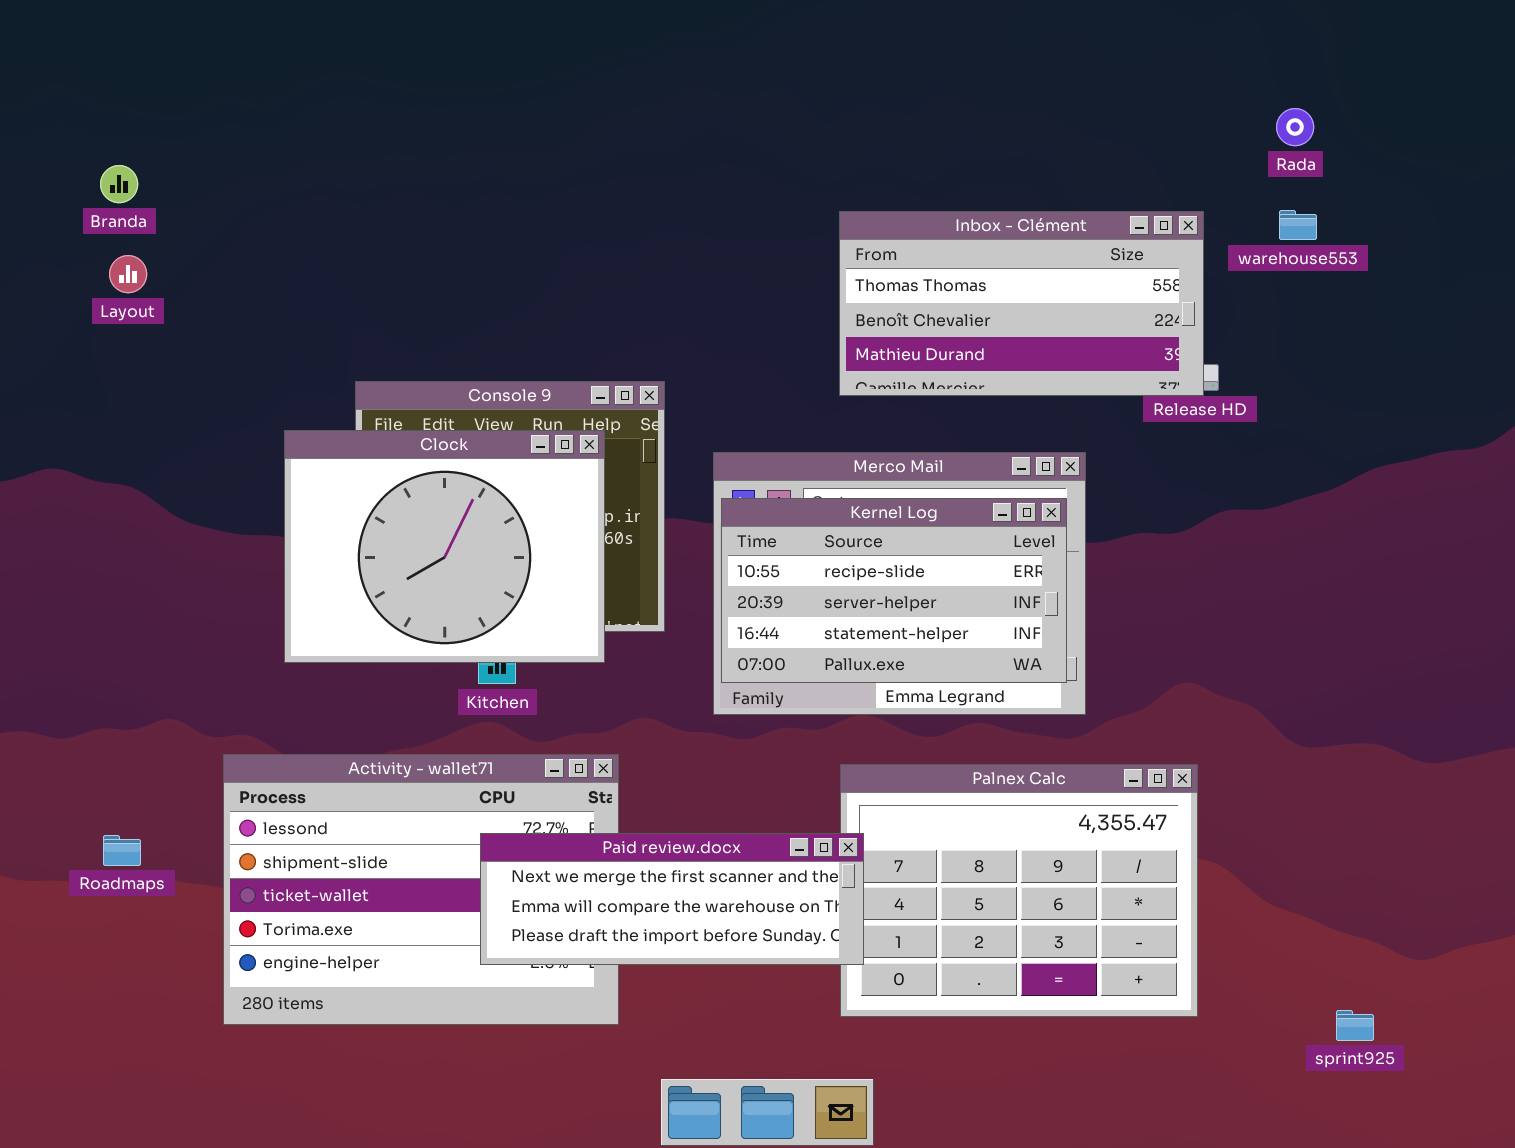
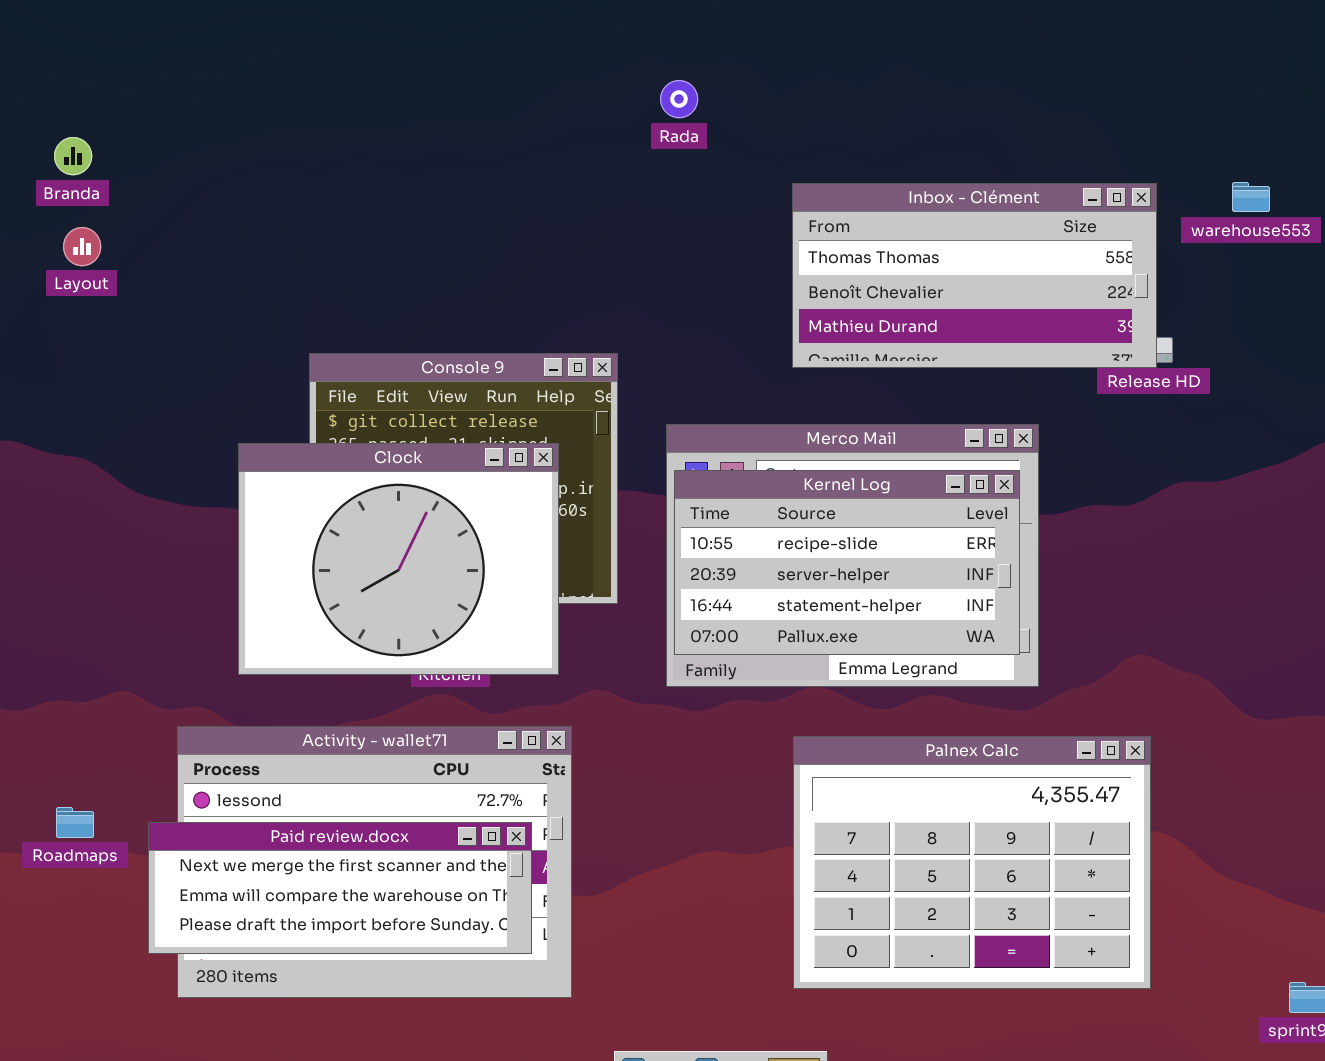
Rada: [1276,108,1314,146] -> [660,80,698,118], moved
Clock: [284,430,605,663] -> [238,443,559,675], moved
Paid review.docx: [480,833,864,965] -> [148,822,532,954], moved

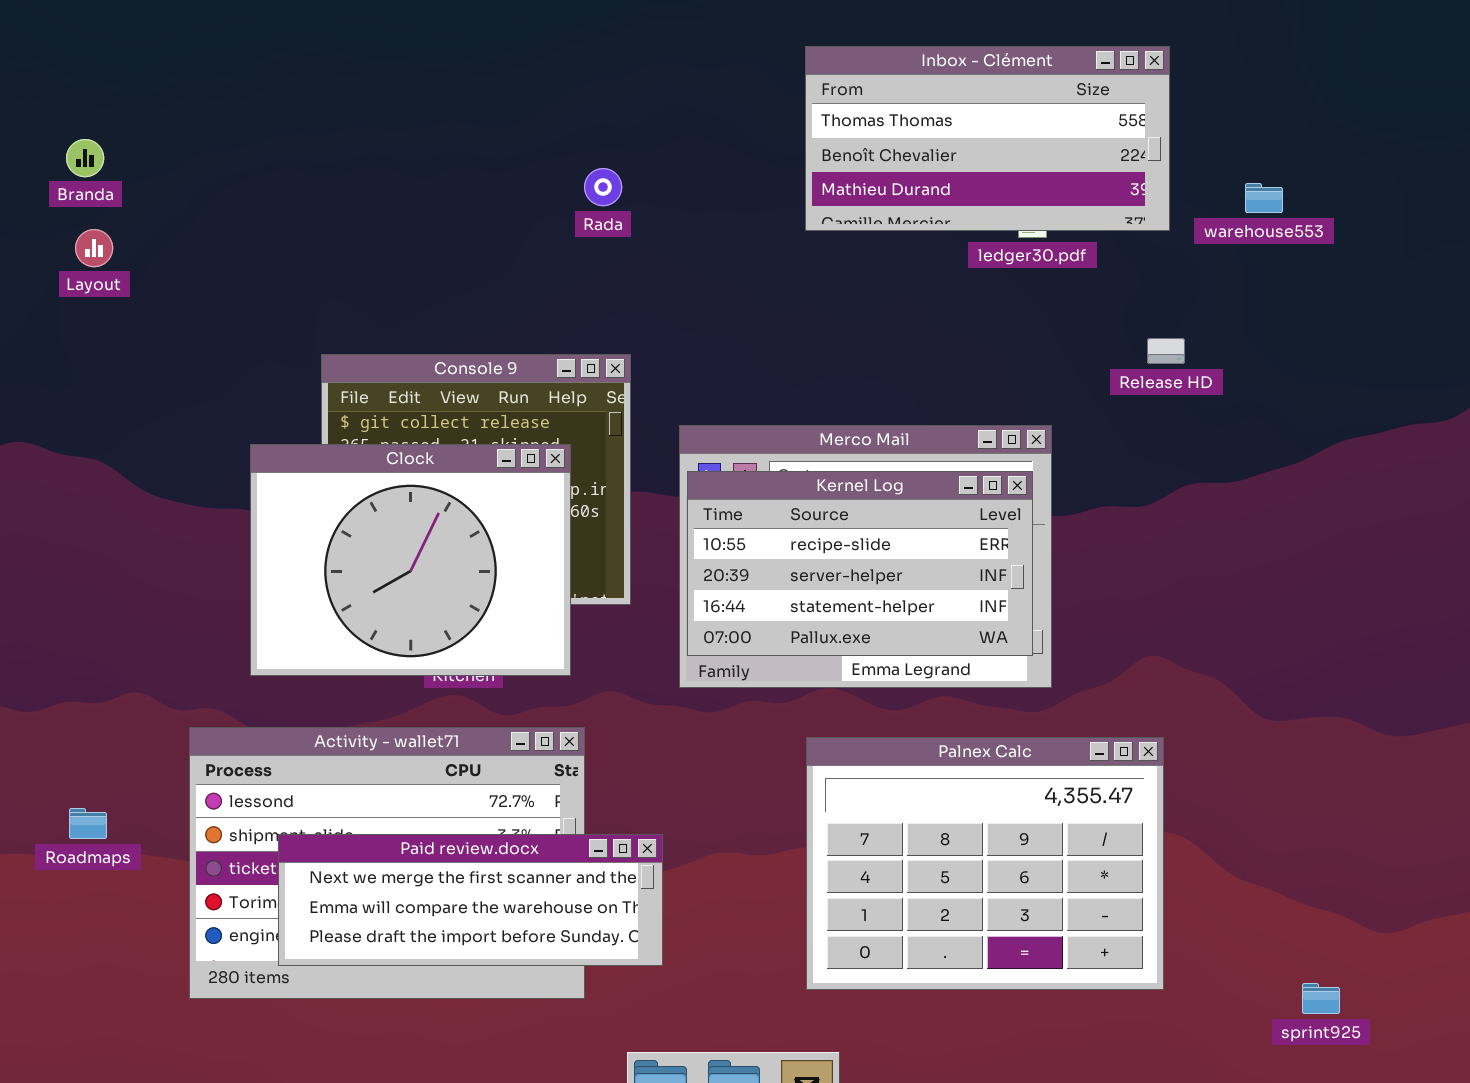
Rada: [660,80,698,118] -> [584,168,622,206], moved
Inbox - Clément: [792,183,1157,368] -> [805,46,1170,231], moved
Paid review.docx: [148,822,532,954] -> [278,834,663,966], moved

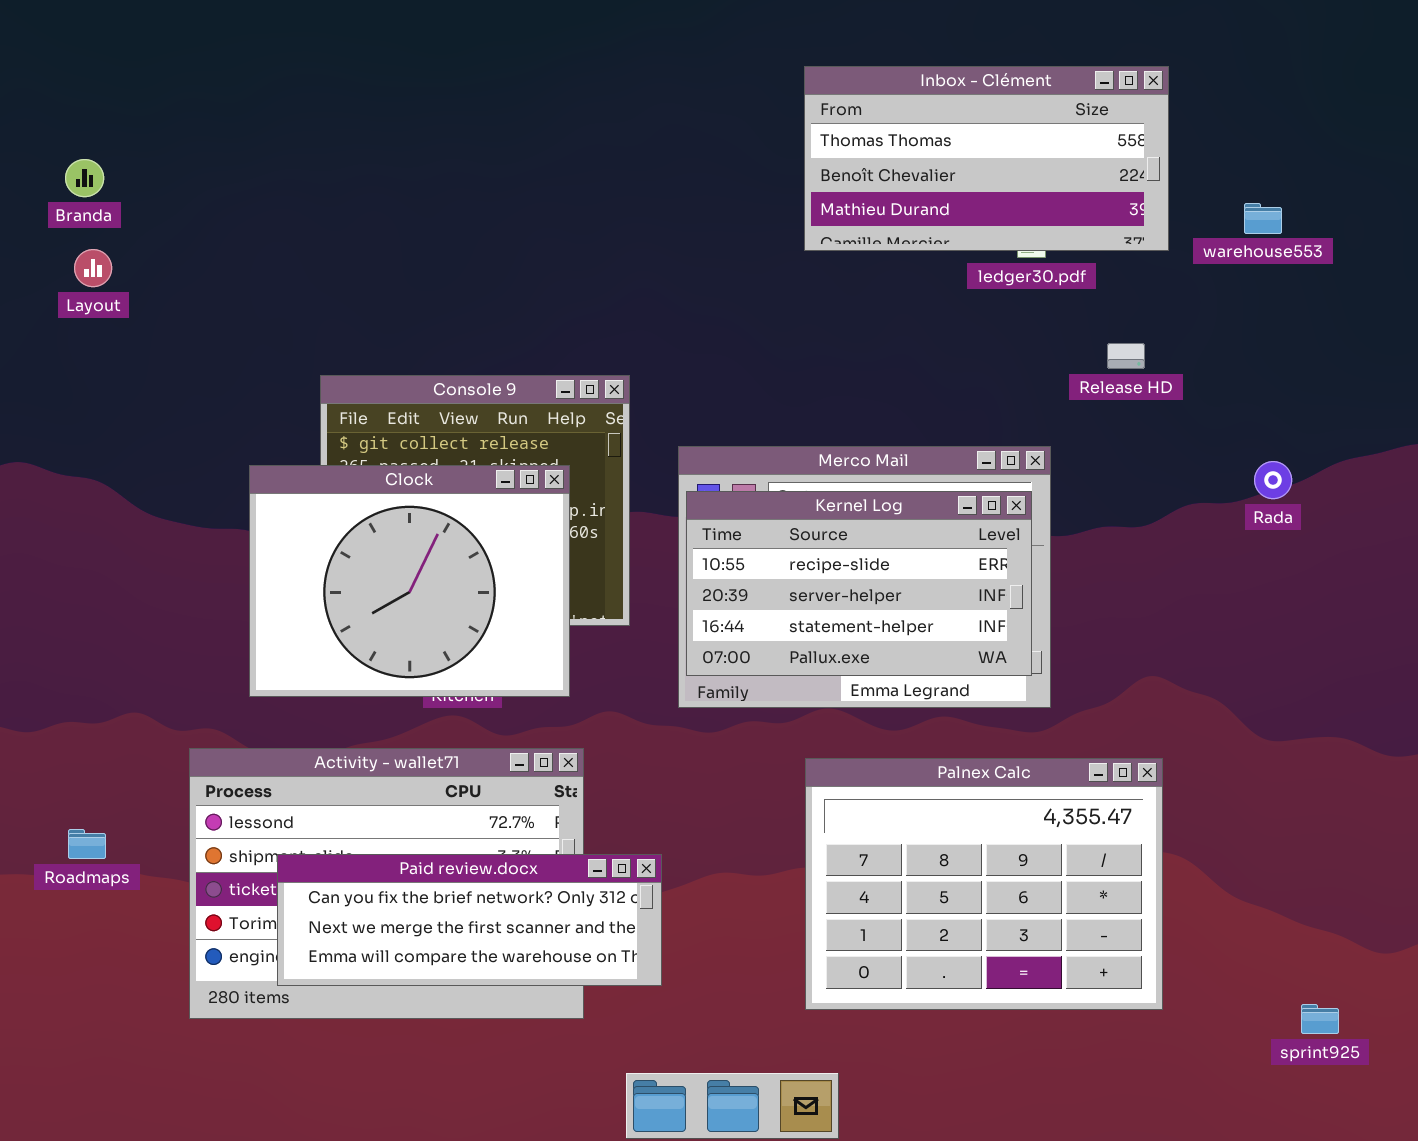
Rada: [584,168,622,206] -> [1254,461,1292,499], moved
Release HD: [1147,338,1185,364] -> [1107,343,1145,369], moved
Paid review.docx: [278,834,663,966] -> [277,854,662,986], scrolled up 1 row

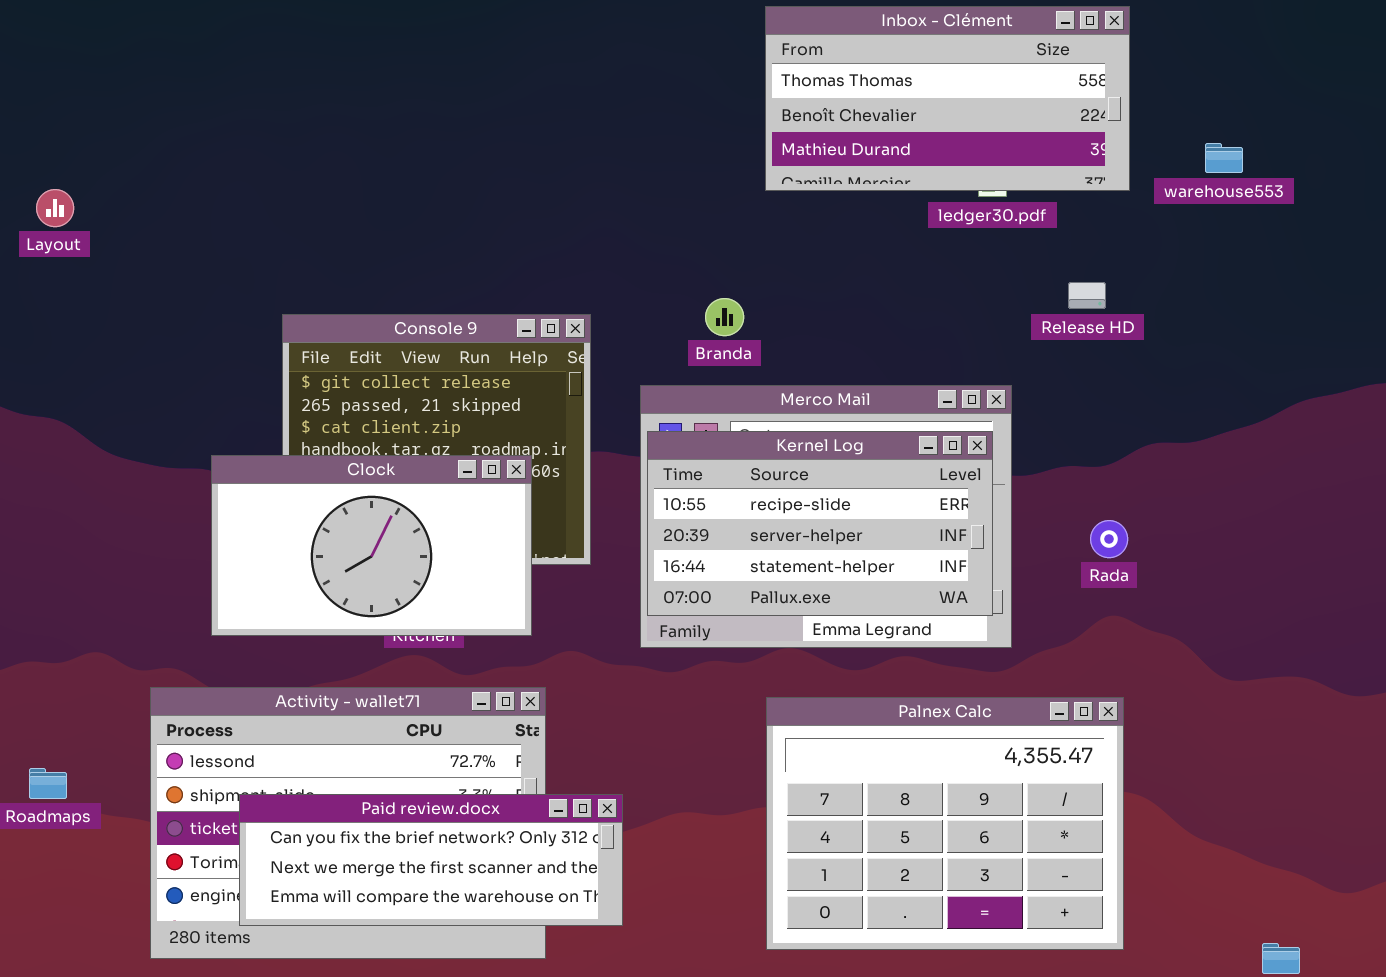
Branda: [65,159,104,197] -> [705,298,744,336], moved
Rada: [1254,461,1292,499] -> [1090,520,1128,558], moved
Clock: [249,465,570,697] -> [211,455,532,636], resized

